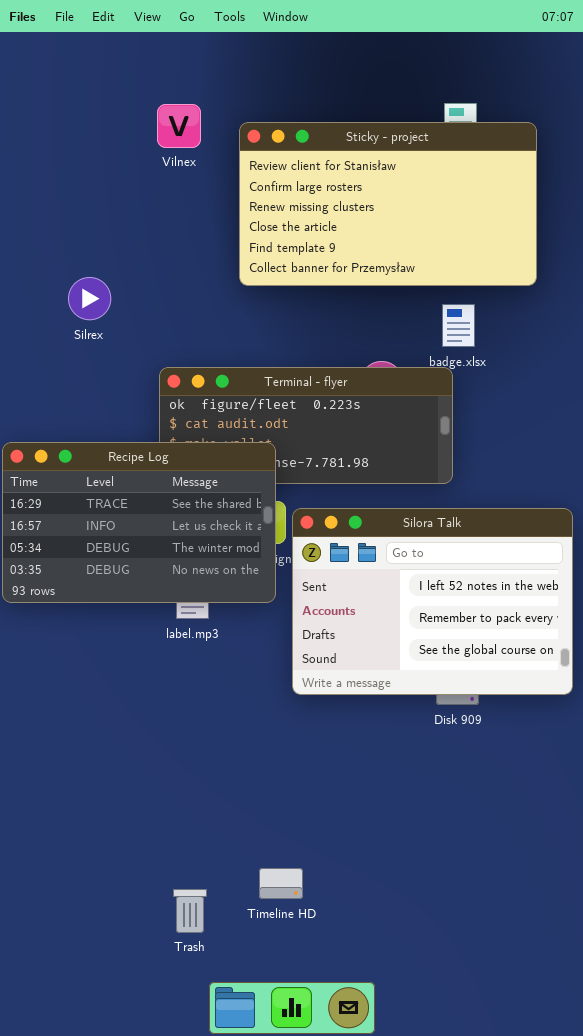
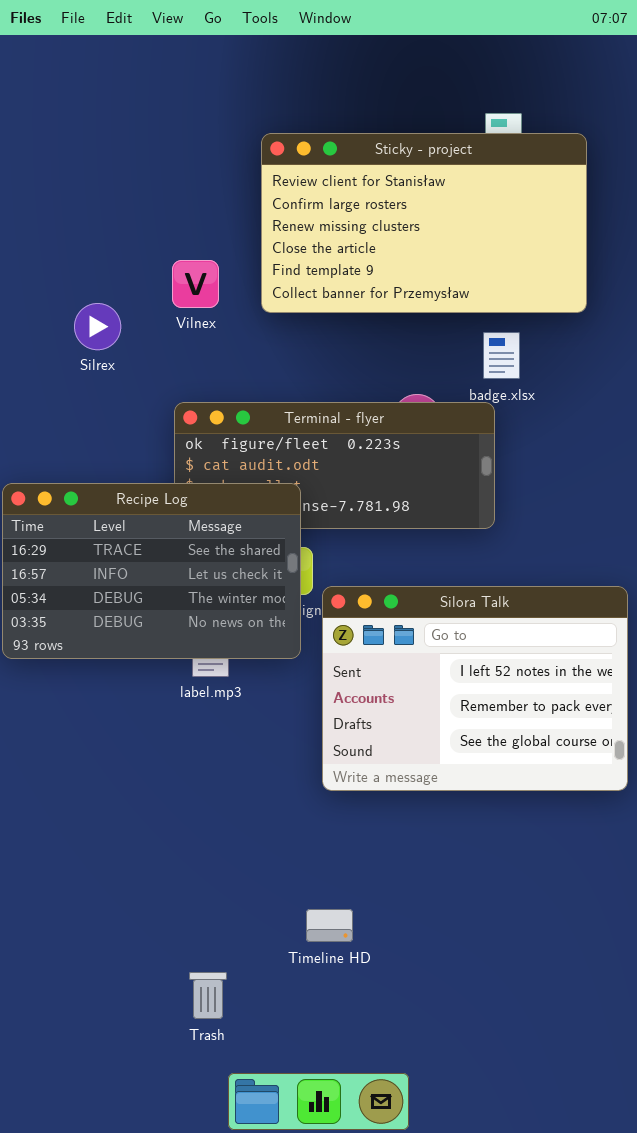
Vilnex: [157,104,201,148] -> [172,260,219,308], moved
Silora Talk: [292,508,573,695] -> [322,586,628,791], moved
Timeline HD: [259,868,303,899] -> [306,909,353,942], moved

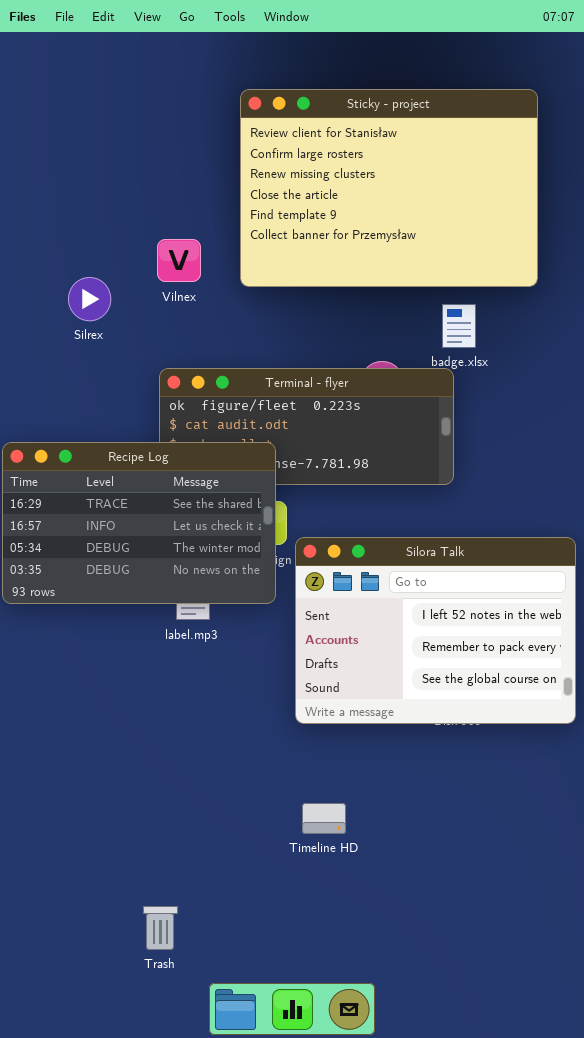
Sticky - project: [261,133,587,313] -> [240,89,538,287], resized
Timeline HD: [306,909,353,942] -> [302,803,346,834], moved
Trash: [189,972,227,1019] -> [143,906,178,950], moved

